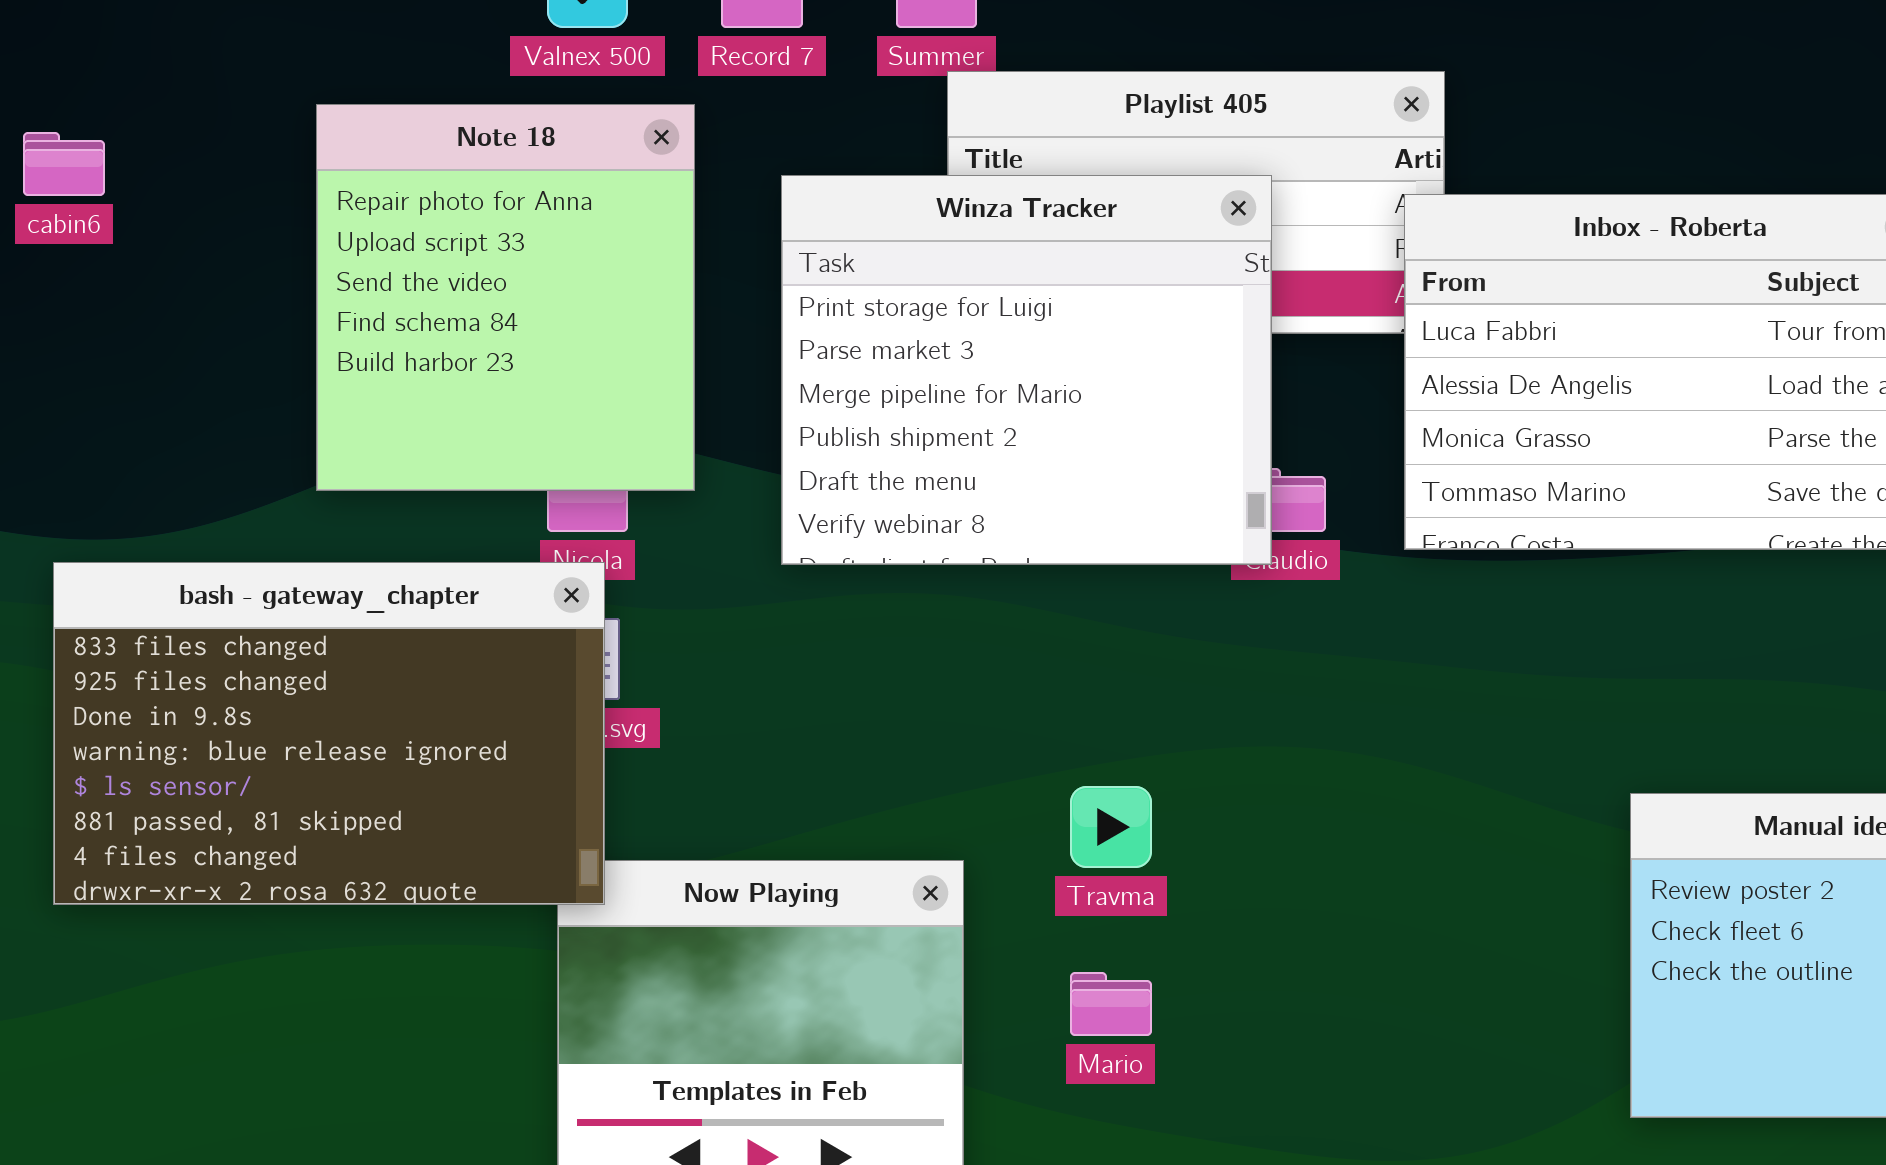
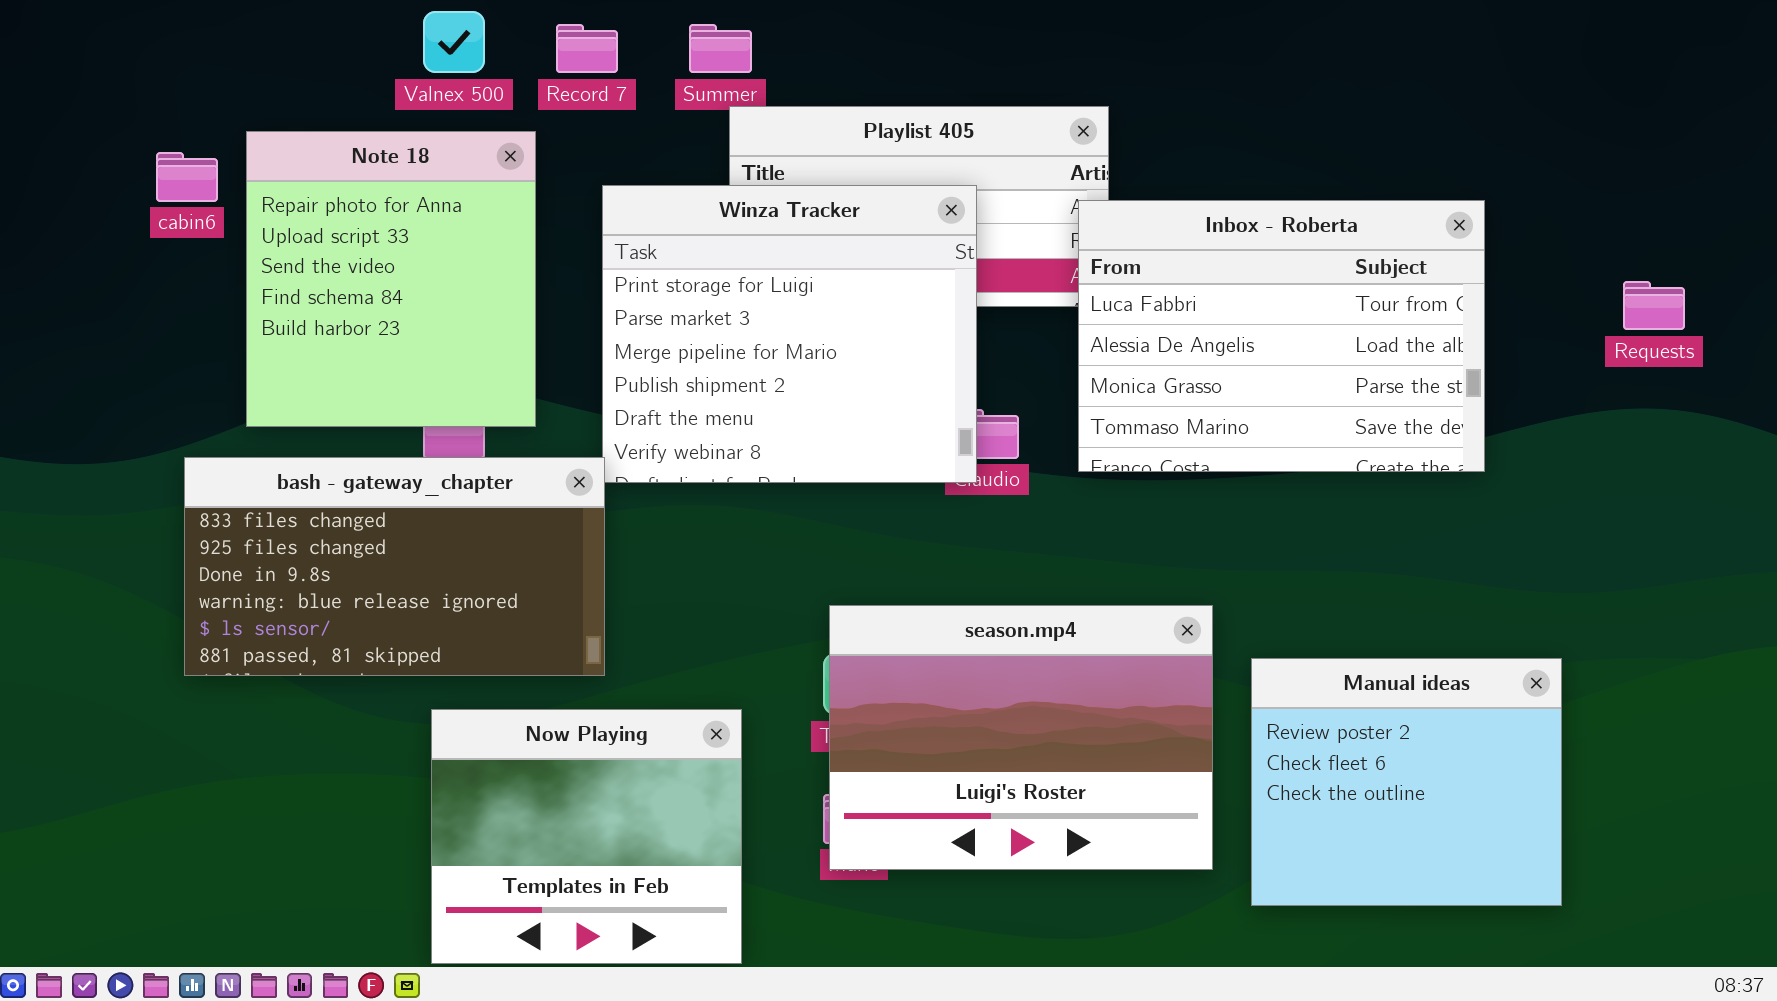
cabin6: [23,132,105,196] -> [156,152,218,202], moved
bash - gateway_chapter: [53,562,605,905] -> [184,457,605,676], moved, resized
season.mp4: none -> [829,605,1213,870], opened

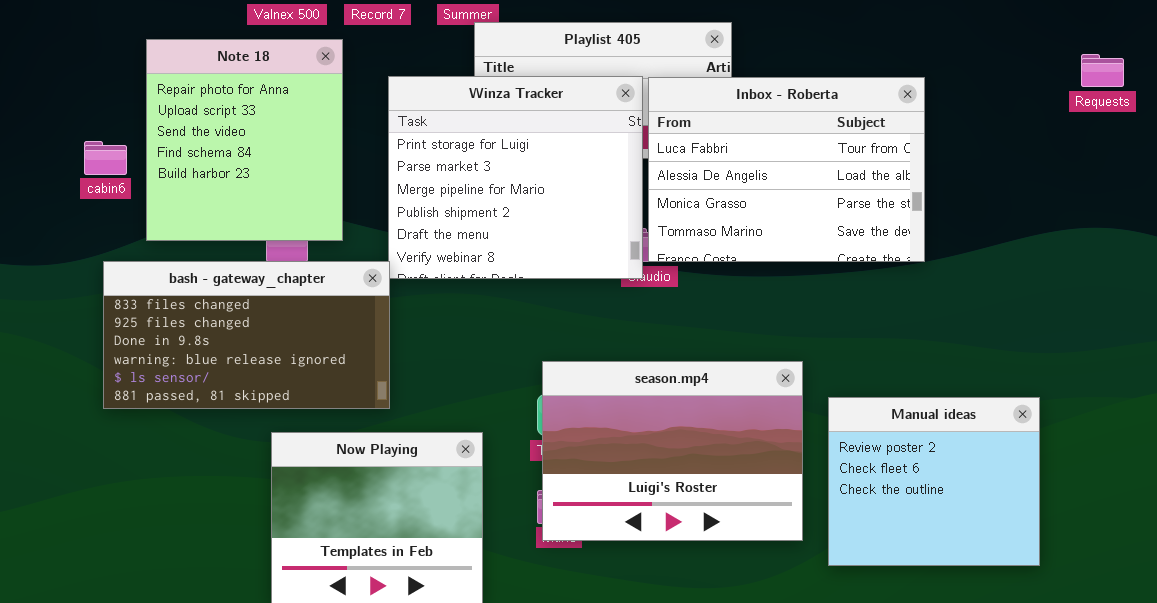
cabin6: [156,152,218,202] -> [84,141,127,175], moved
Inbox - Roberta: [1078,200,1485,472] -> [648,77,925,262], moved
Requests: [1623,281,1685,330] -> [1081,54,1124,87], moved

